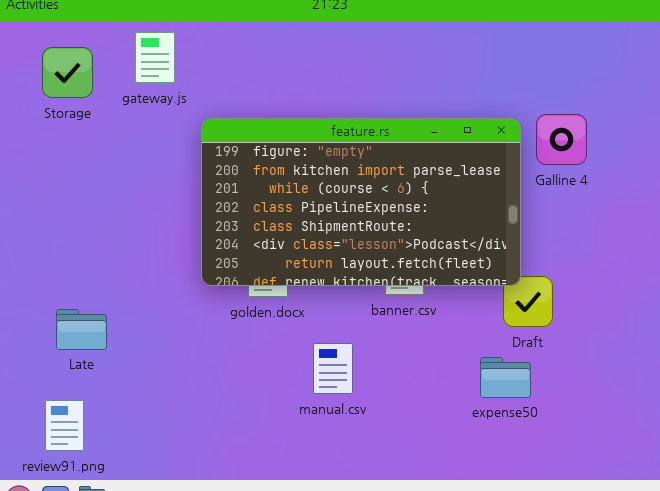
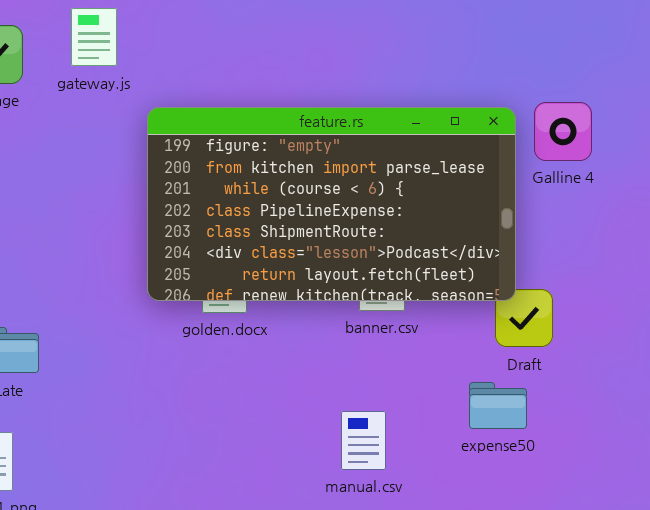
manual.csv: [313,343,353,394] -> [341,411,386,470], moved

